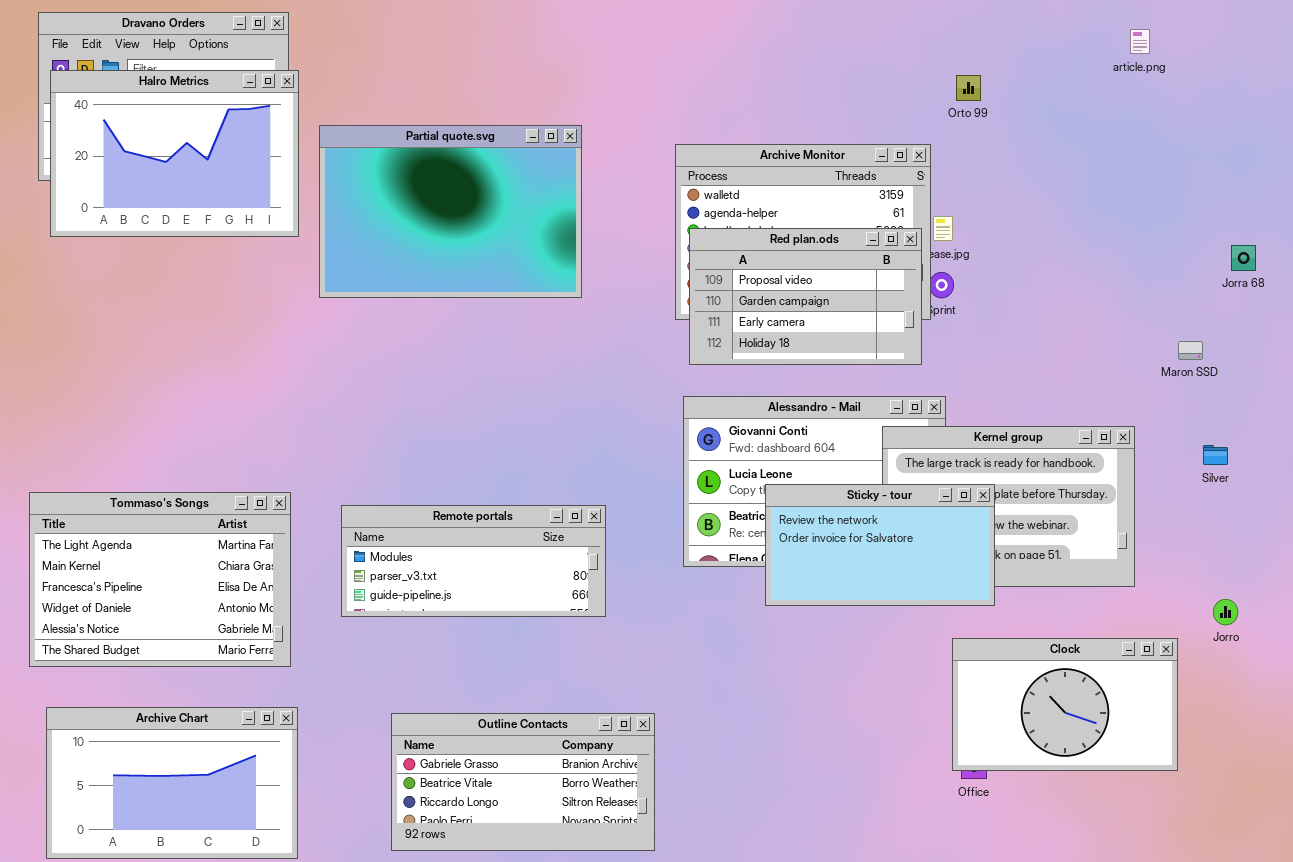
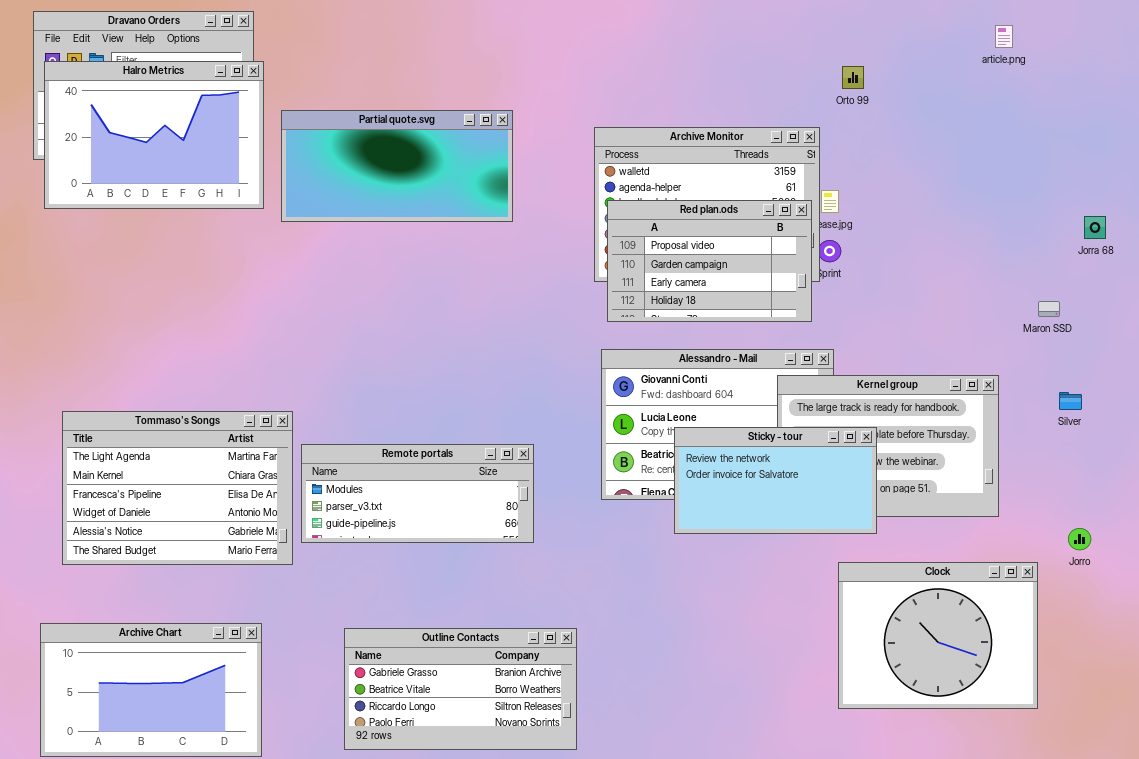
Partial quote.svg: [319,125,582,298] -> [281,110,513,222], resized
Tommaso's Songs: [29,492,291,667] -> [62,411,293,565], moved
Clock: [952,638,1178,771] -> [838,562,1038,709], resized

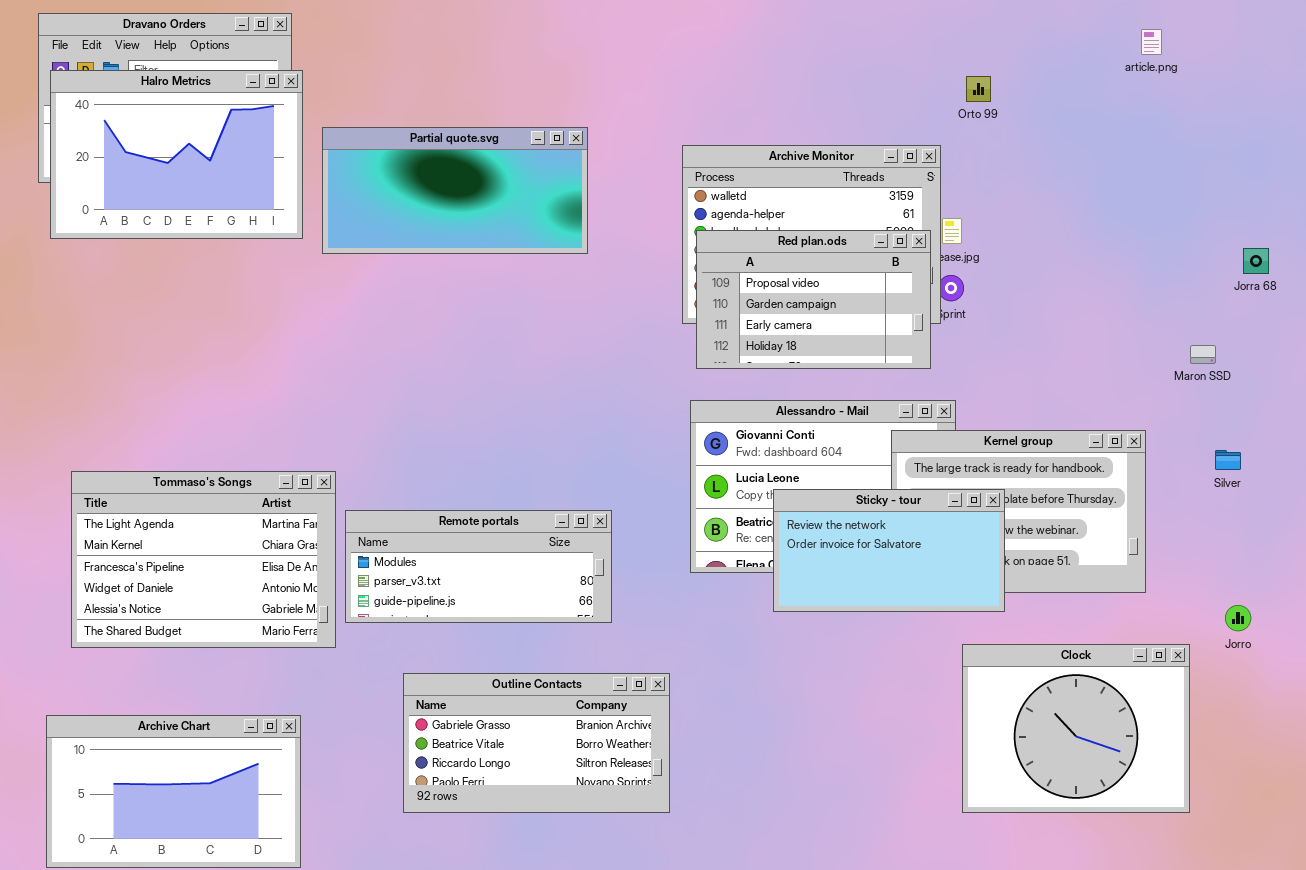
Outline Contacts: [344,628,577,750] -> [403,673,670,813], moved

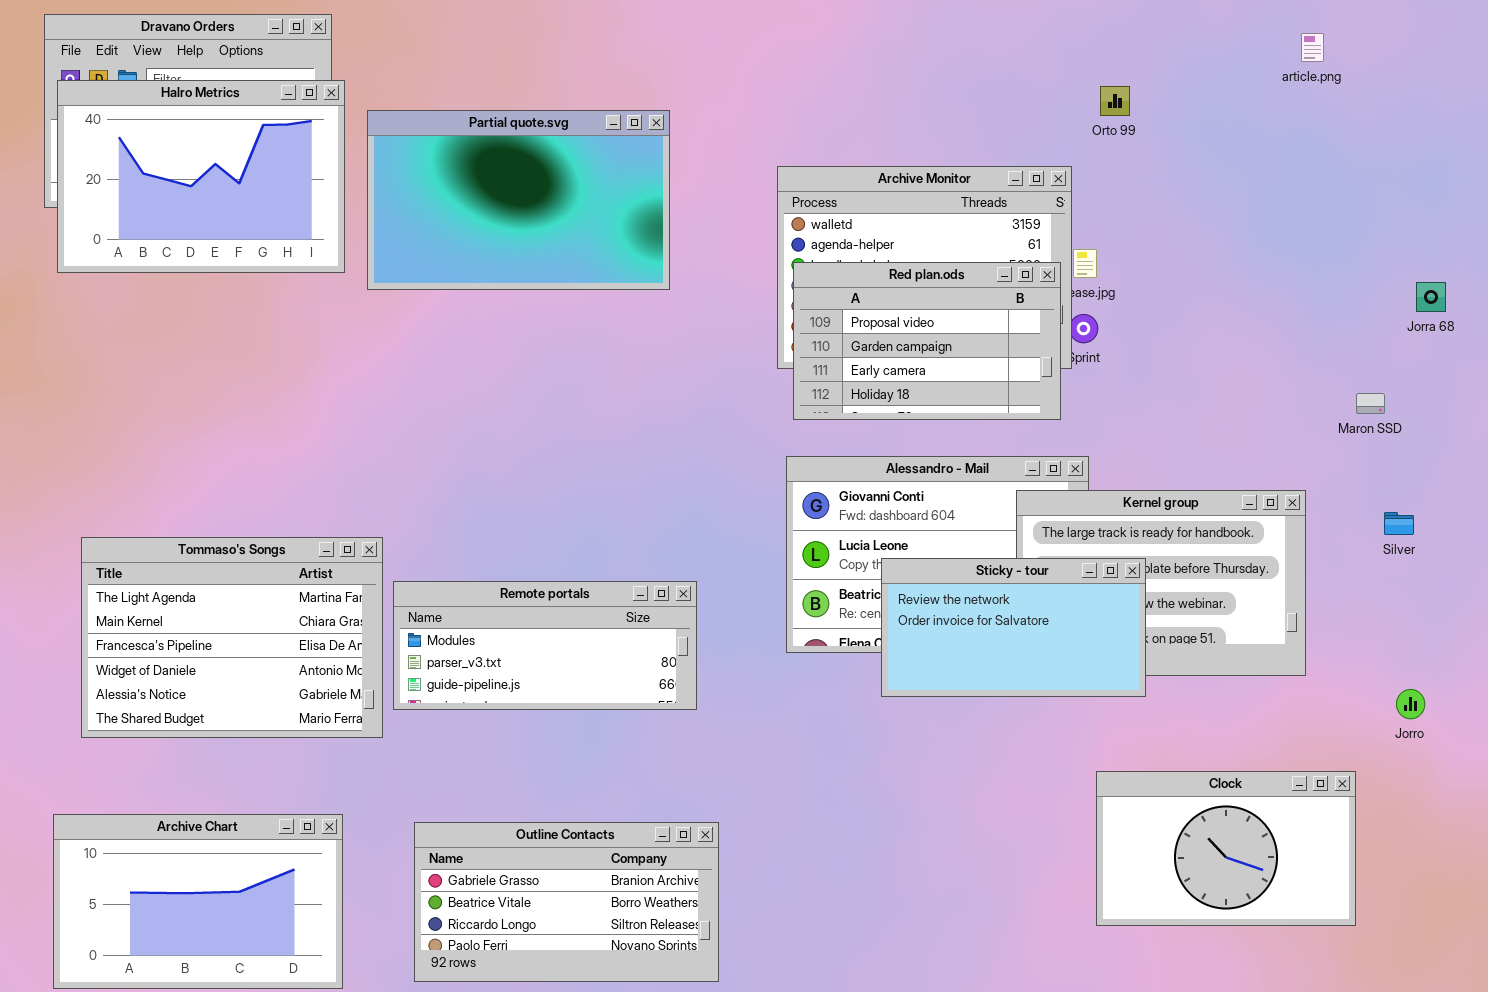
Partial quote.svg: [322,127,588,254] -> [367,110,670,290], resized
Clock: [962,644,1190,813] -> [1096,771,1356,926], resized
Outline Contacts: [403,673,670,813] -> [414,822,719,982], moved

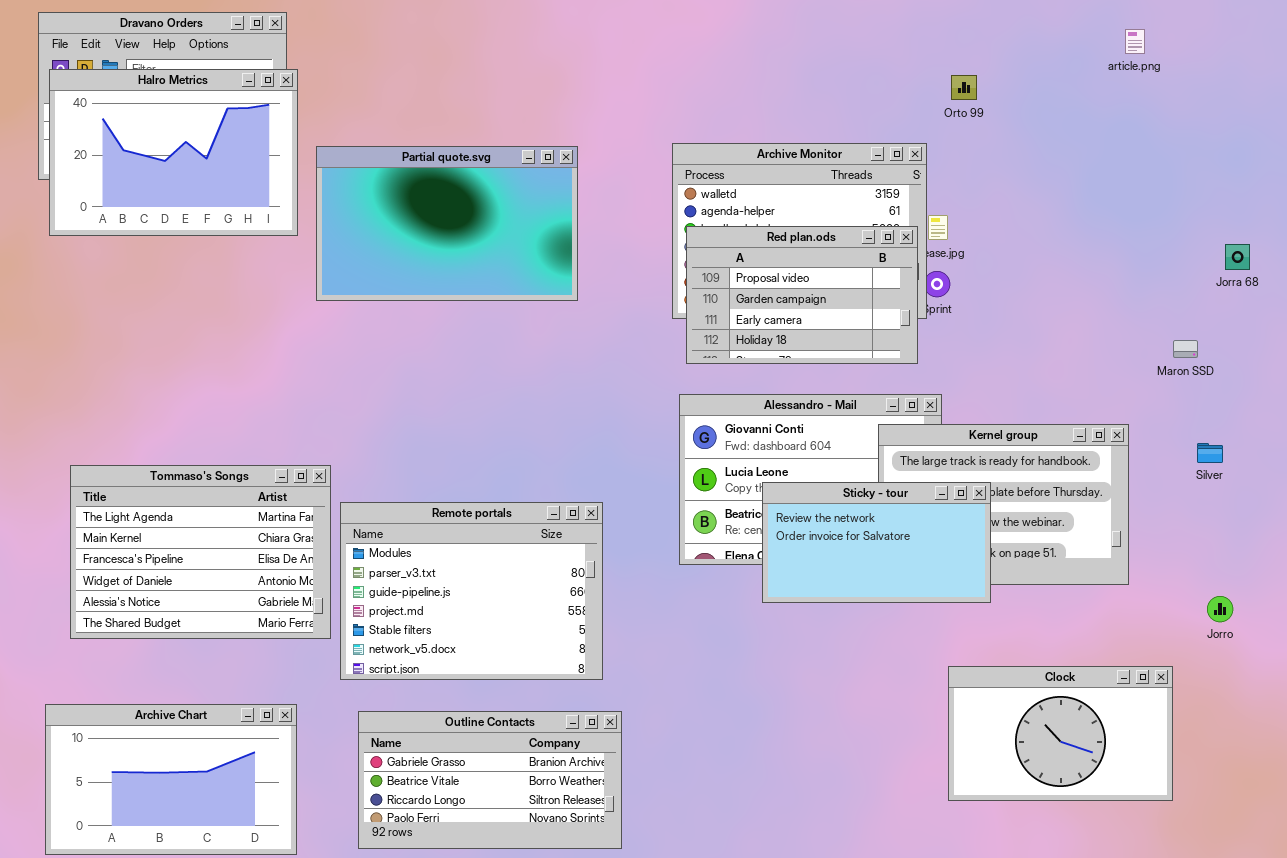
Partial quote.svg: [367,110,670,290] -> [316,146,578,301], moved
Remote portals: [393,581,697,710] -> [340,502,603,680], resized

